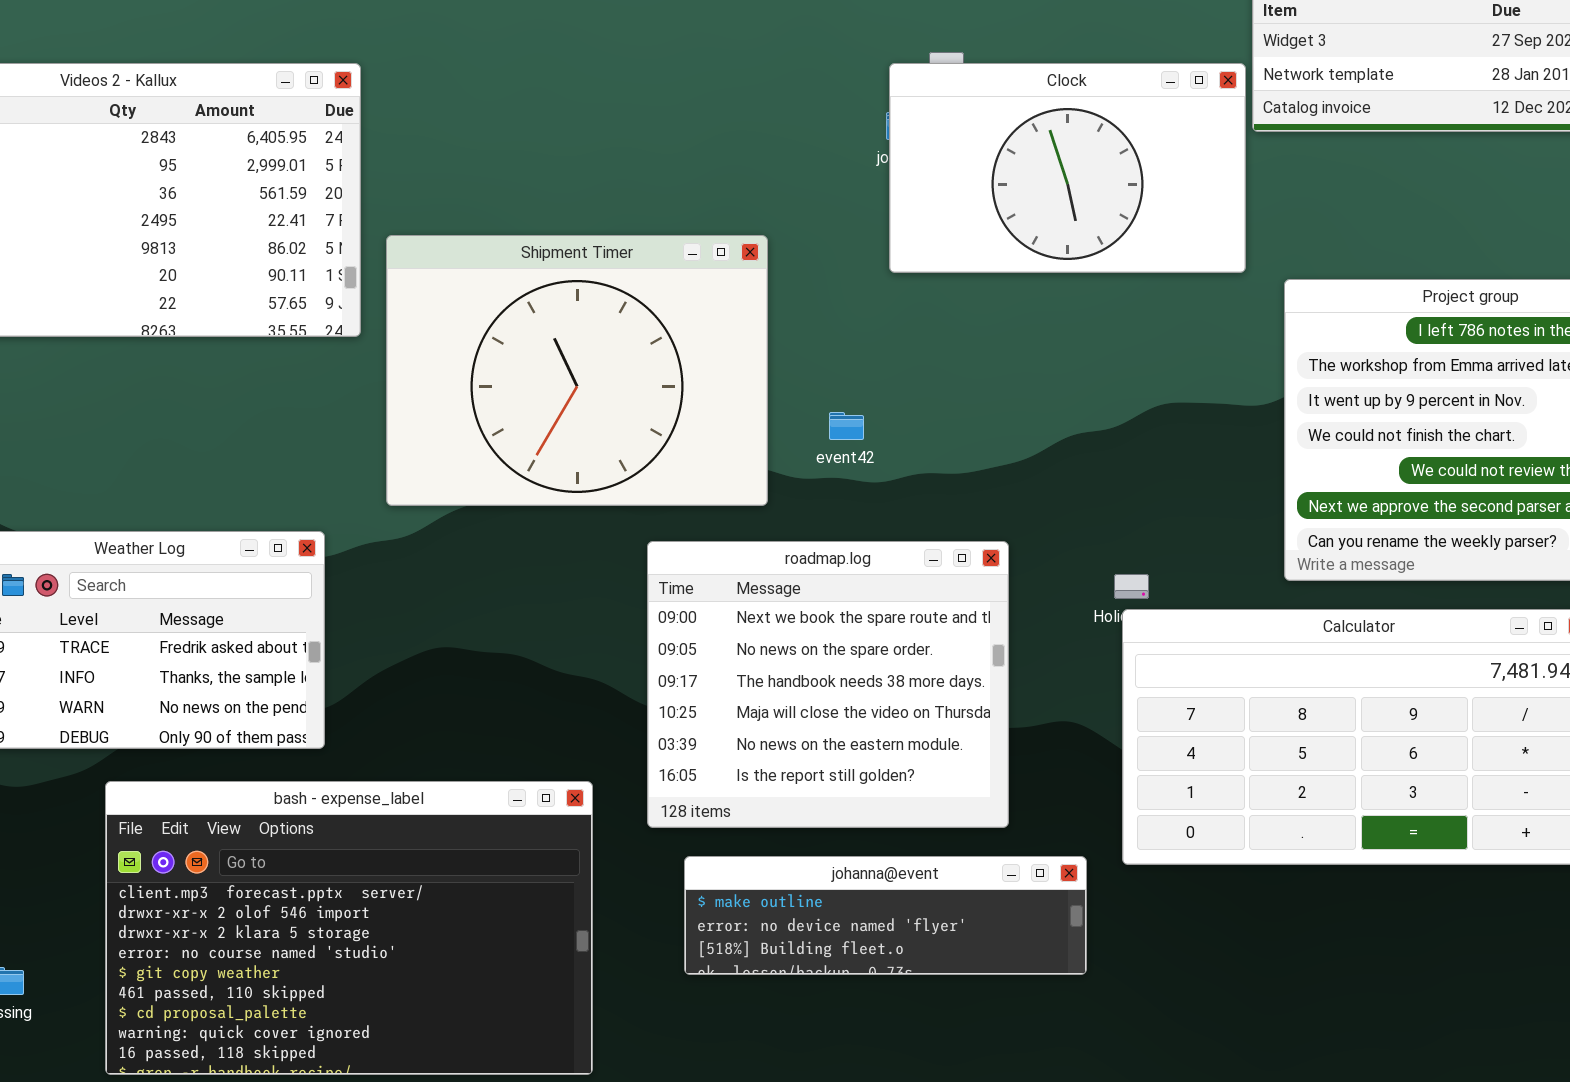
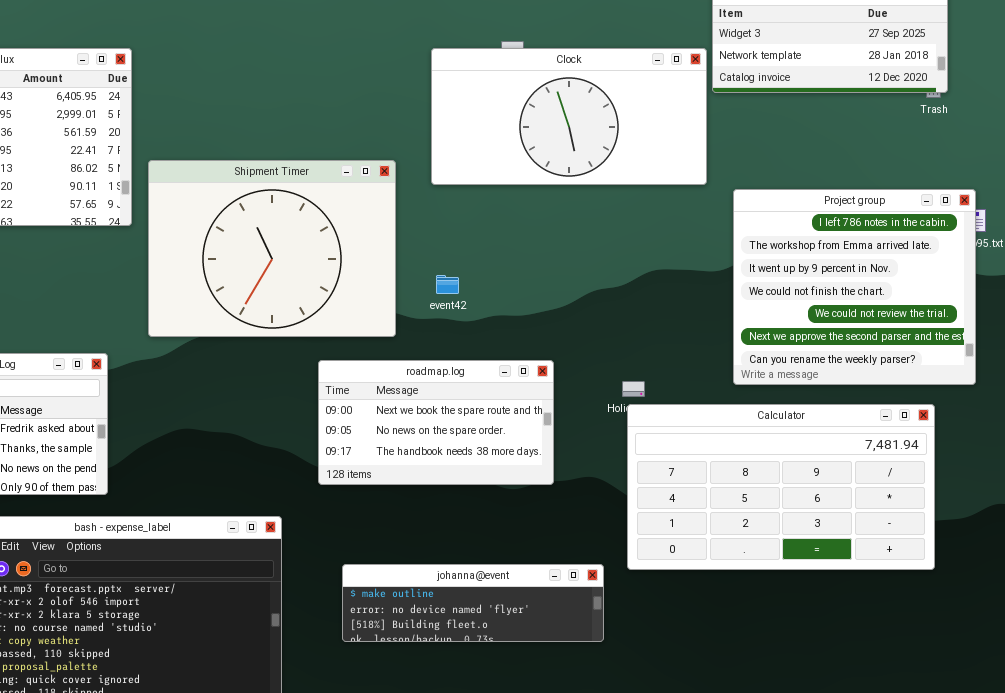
Clock: [889,63,1246,273] -> [431,48,707,185], resized
roadmap.log: [647,541,1009,828] -> [318,360,554,485], resized

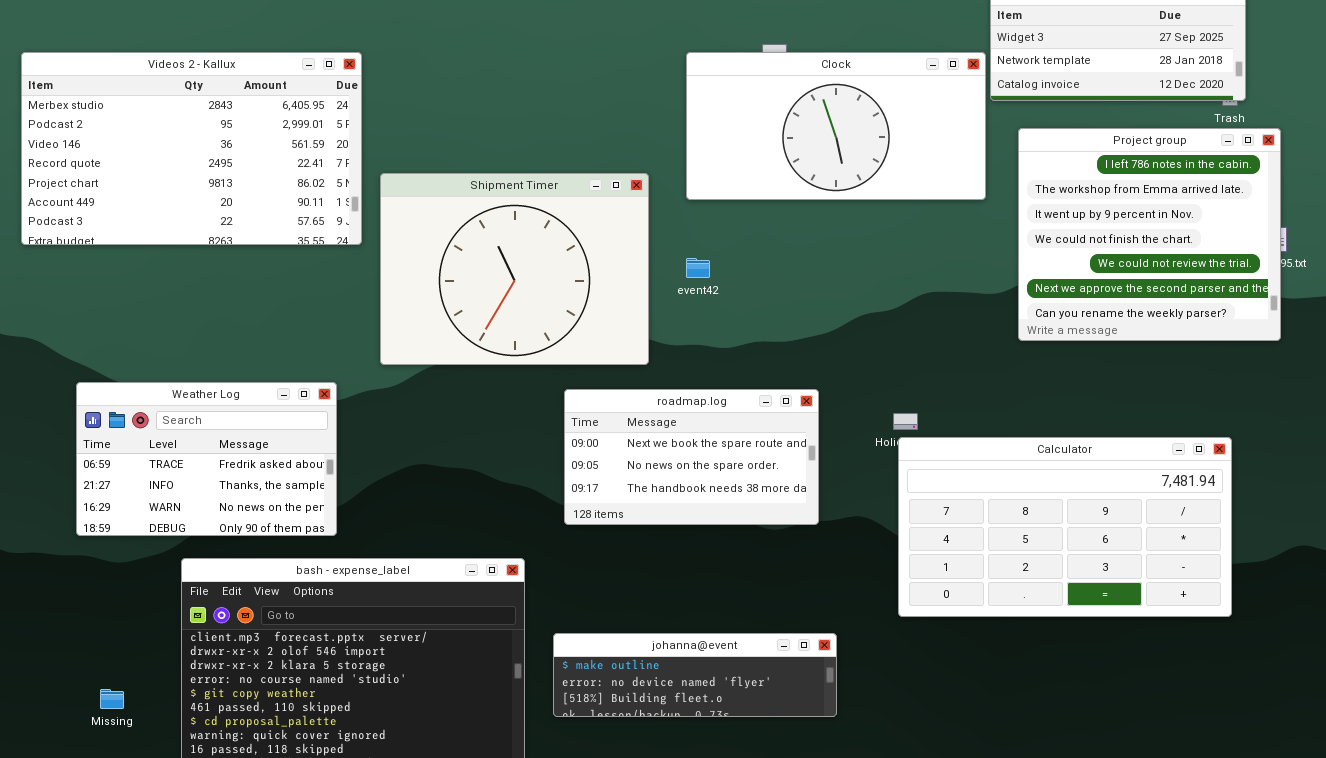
Project group: [733,189,976,385] -> [1018,128,1281,341], moved
event42: [436,275,459,294] -> [686,258,710,278], moved
johanna@event: [342,564,604,642] -> [553,633,837,717], moved

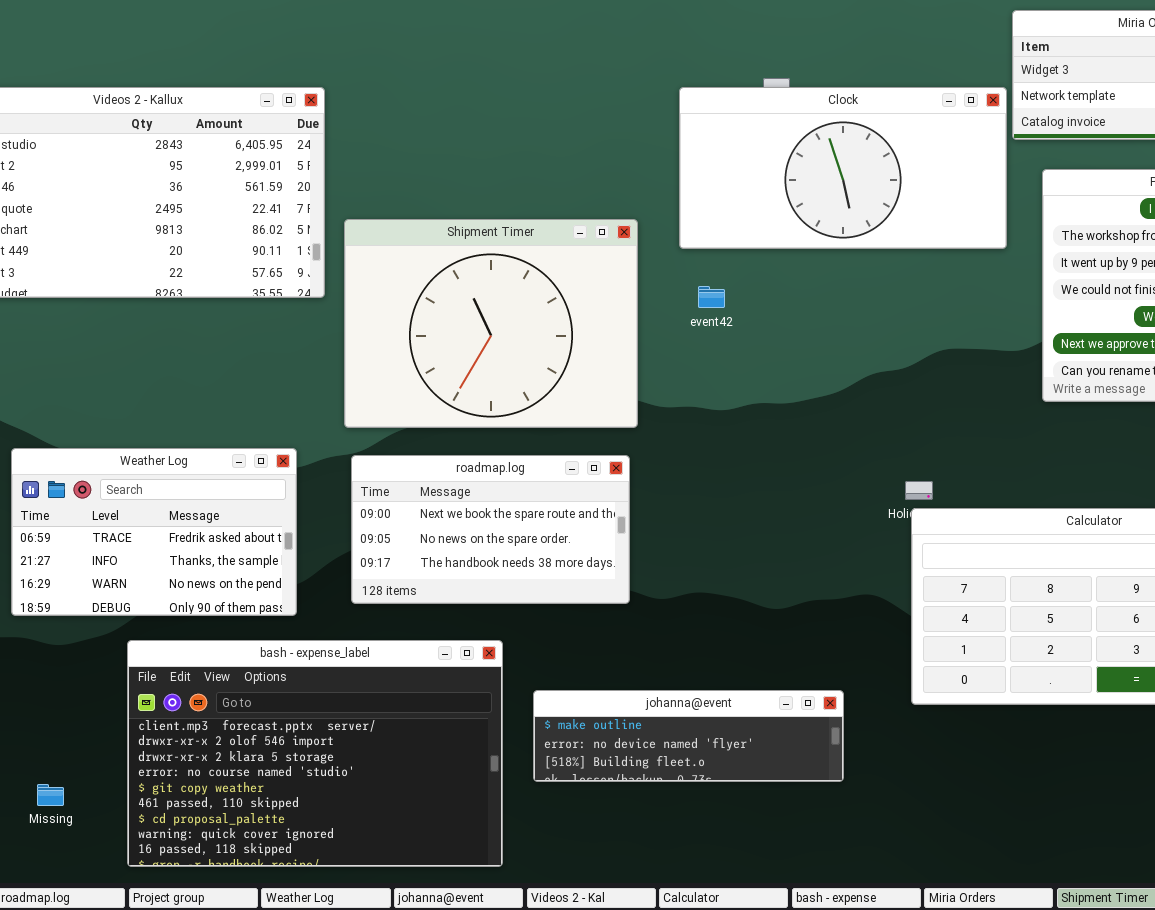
event42: [686,258,710,278] -> [698,286,725,308], moved
roadmap.log: [564,389,819,525] -> [351,455,630,604], moved
johanna@event: [553,633,837,717] -> [533,690,844,782], moved

